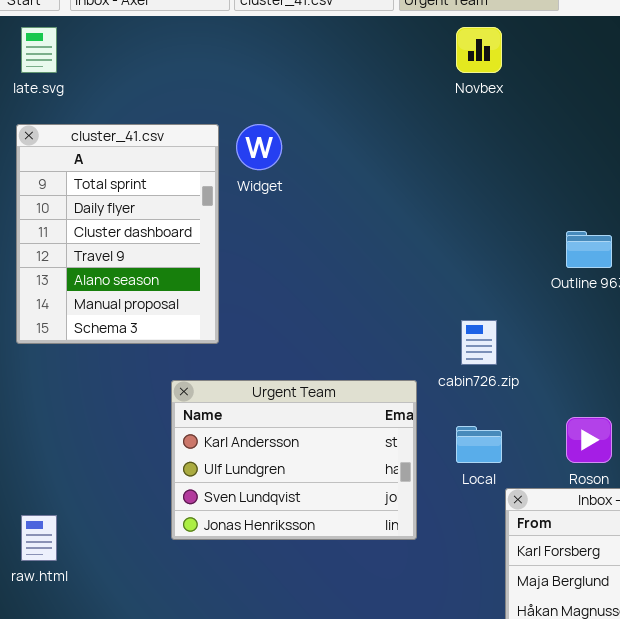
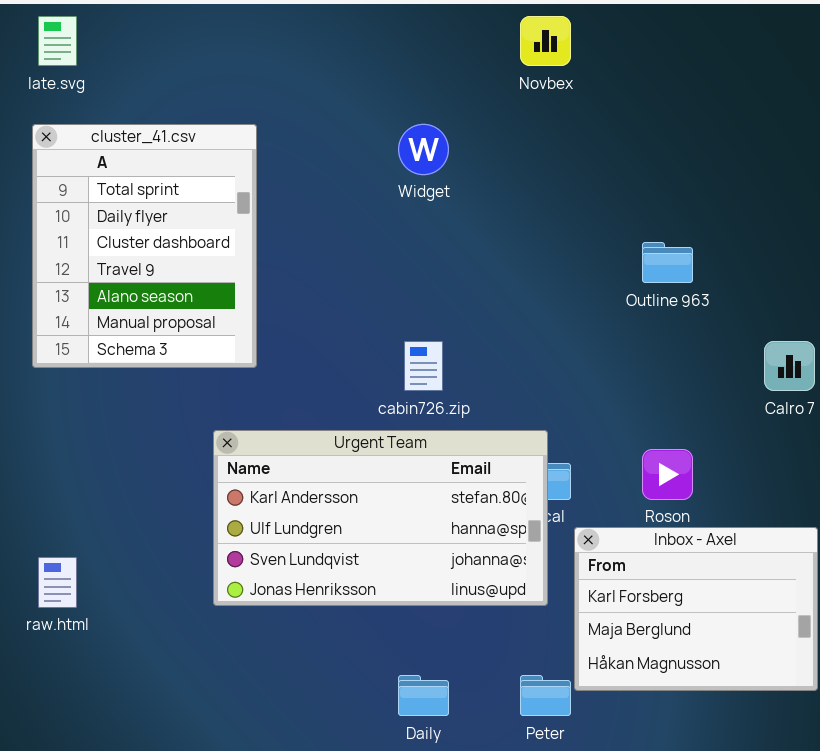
Widget: [236,124,282,170] -> [398,124,449,175], moved
cabin726.zip: [461,320,497,365] -> [404,341,443,391], moved
Urgent Team: [171,380,417,540] -> [213,430,548,606], moved, resized

